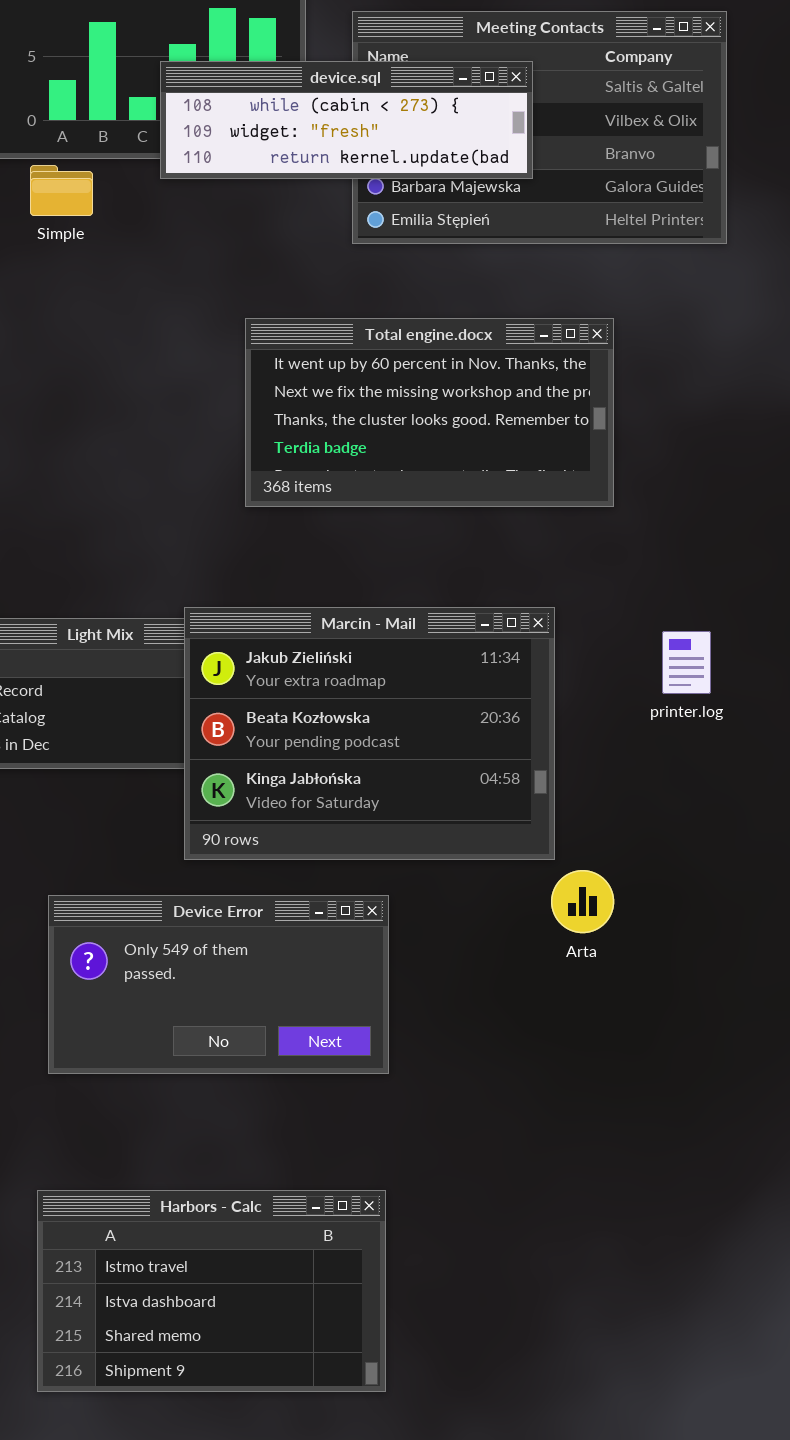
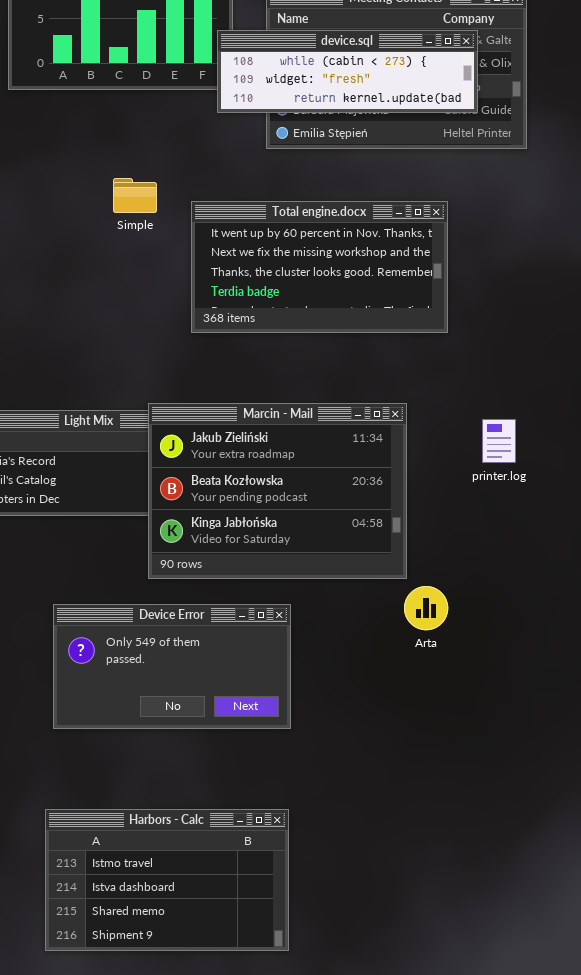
device.sql: [160,61,533,179] -> [217,30,478,113], moved
Simple: [30,165,93,216] -> [113,178,157,213], moved

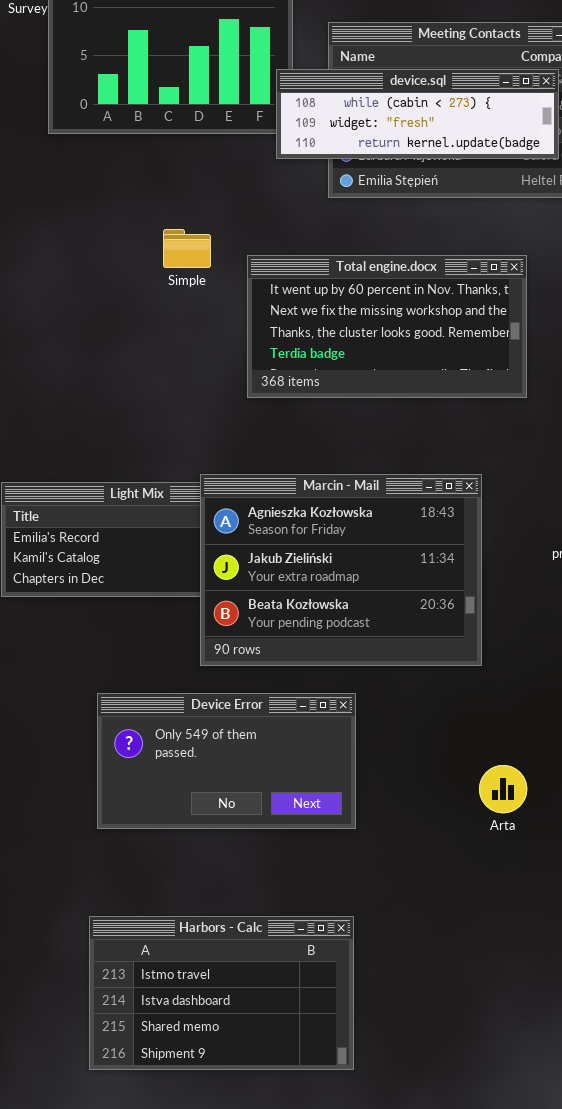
Marcin - Mail: [148,403,407,579] -> [200,474,482,666], scrolled up 1 row
Arta: [404,586,448,630] -> [479,765,527,813], moved

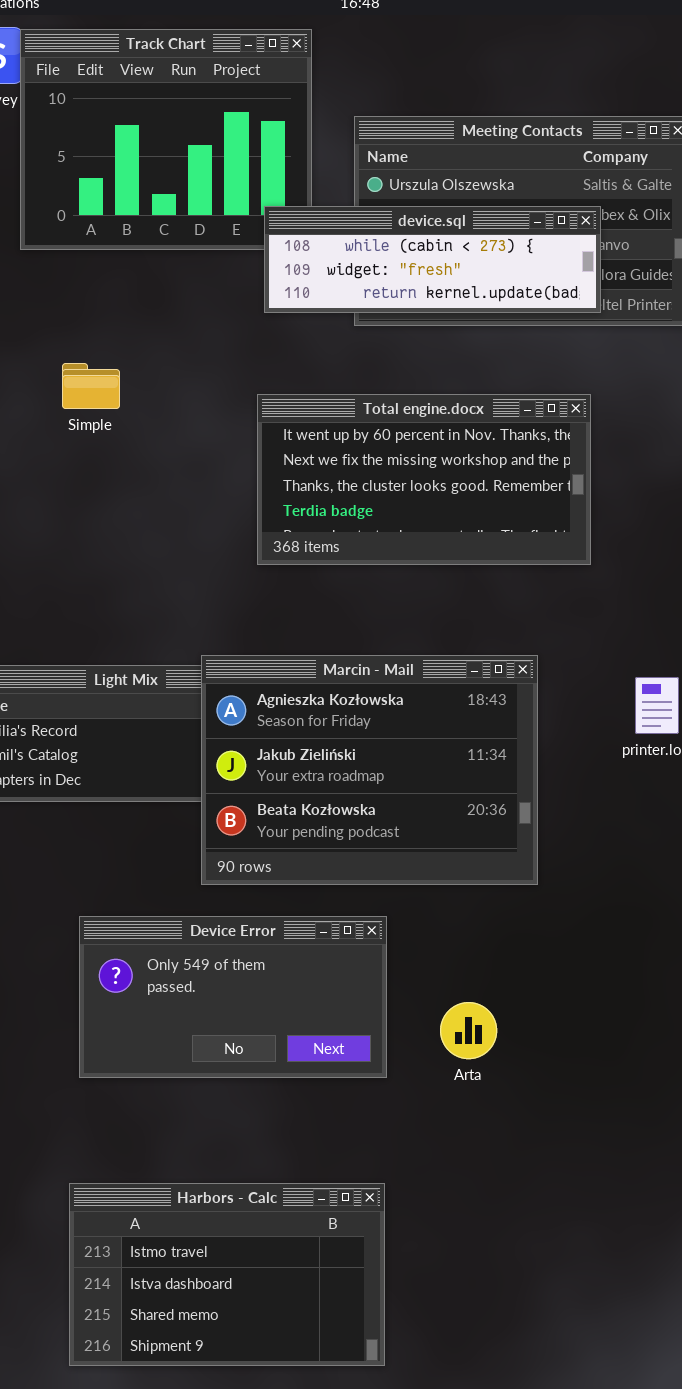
device.sql: [276,69,559,159] -> [264,206,601,313], moved
Simple: [163,229,211,268] -> [62,363,120,409], moved
Arta: [479,765,527,813] -> [440,1002,497,1059], moved

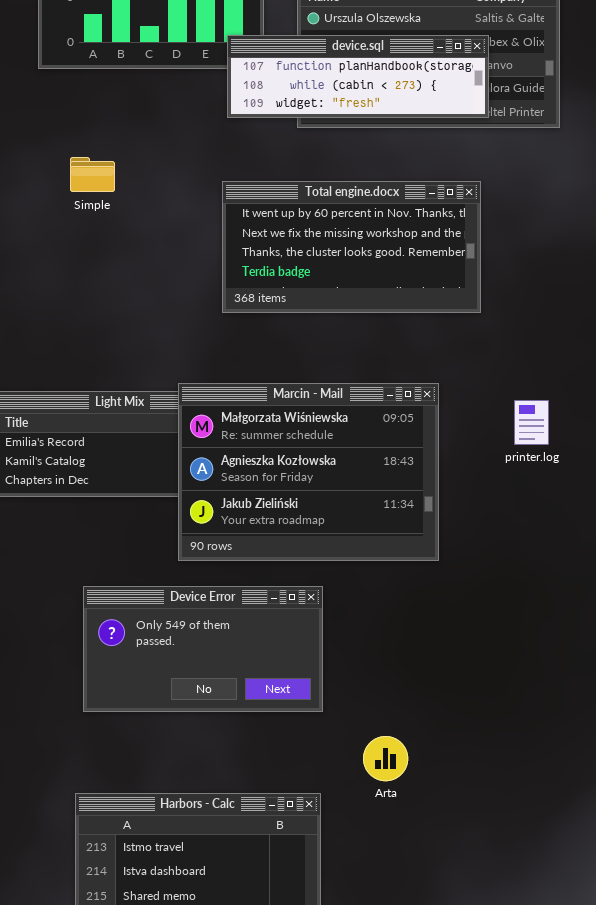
device.sql: [264,206,601,313] -> [227,35,489,118], scrolled up 1 row
Marcin - Mail: [201,655,538,885] -> [178,383,439,561], scrolled up 1 row
Arta: [440,1002,497,1059] -> [363,736,408,781], moved

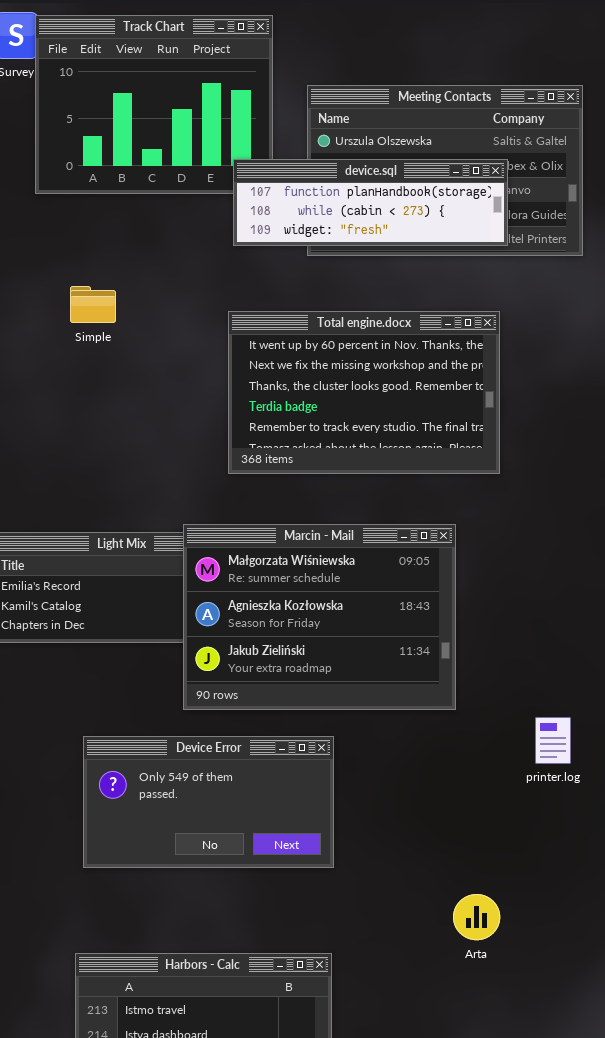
Total engine.docx: [222,181,481,313] -> [228,311,500,474], resized
printer.log: [514,400,549,445] -> [535,717,571,764], moved
Arta: [363,736,408,781] -> [453,894,500,940], moved

